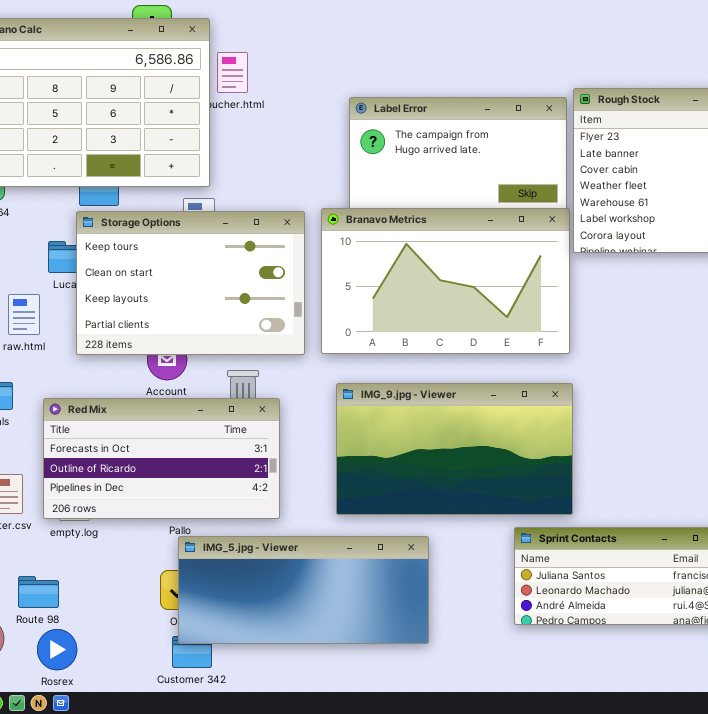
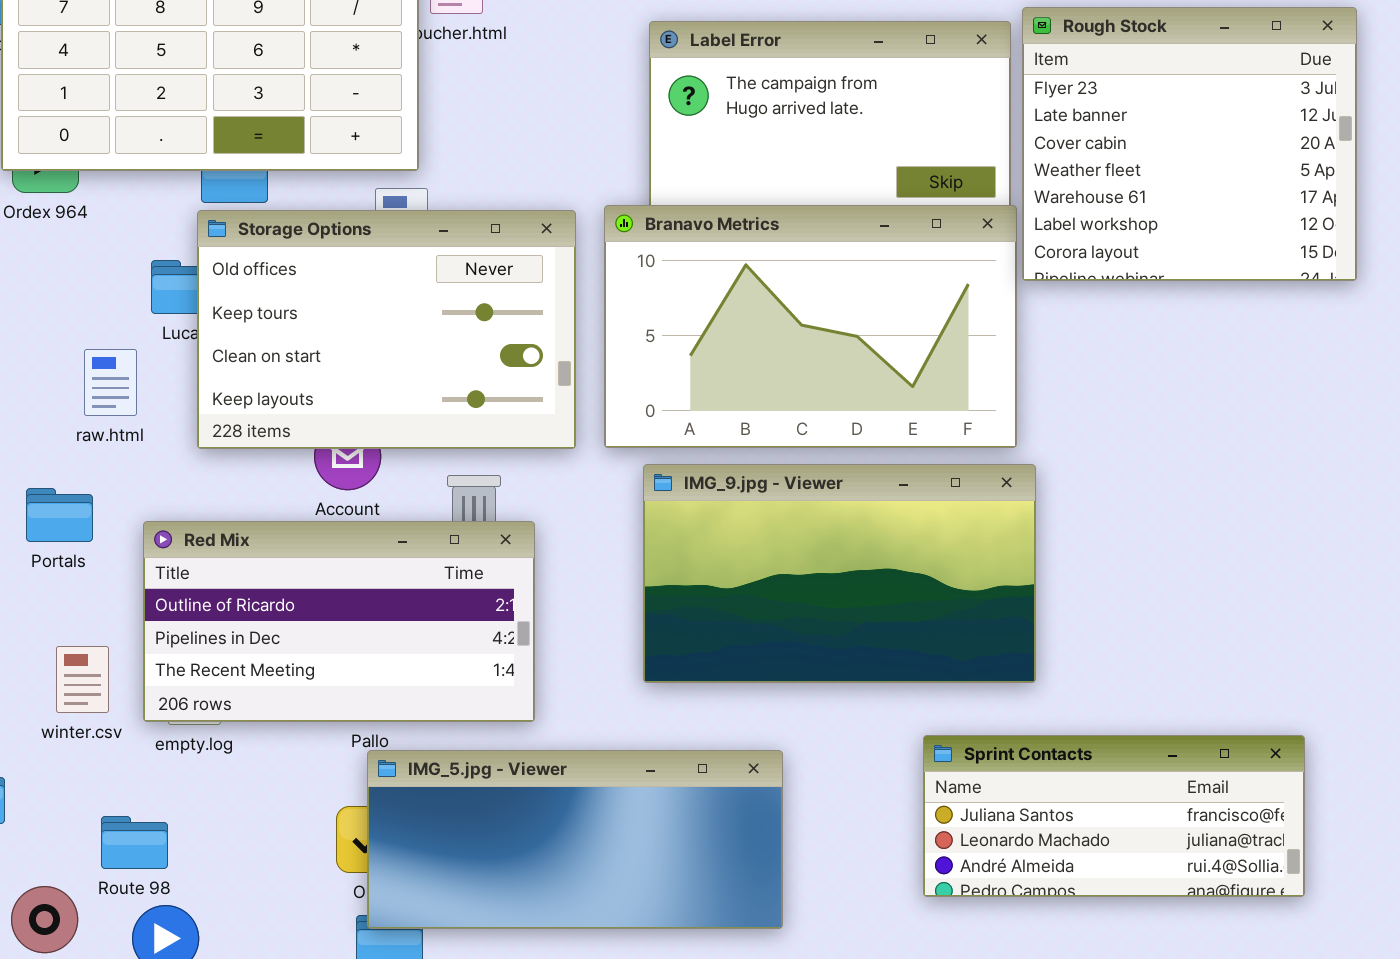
Storage Options: [76,211,305,355] -> [197,210,576,449], scrolled up 1 row
IMG_9.jpg - Viewer: [336,383,573,515] -> [643,464,1036,683], moved
Red Mix: [43,398,280,519] -> [143,521,535,722], scrolled down 1 row

